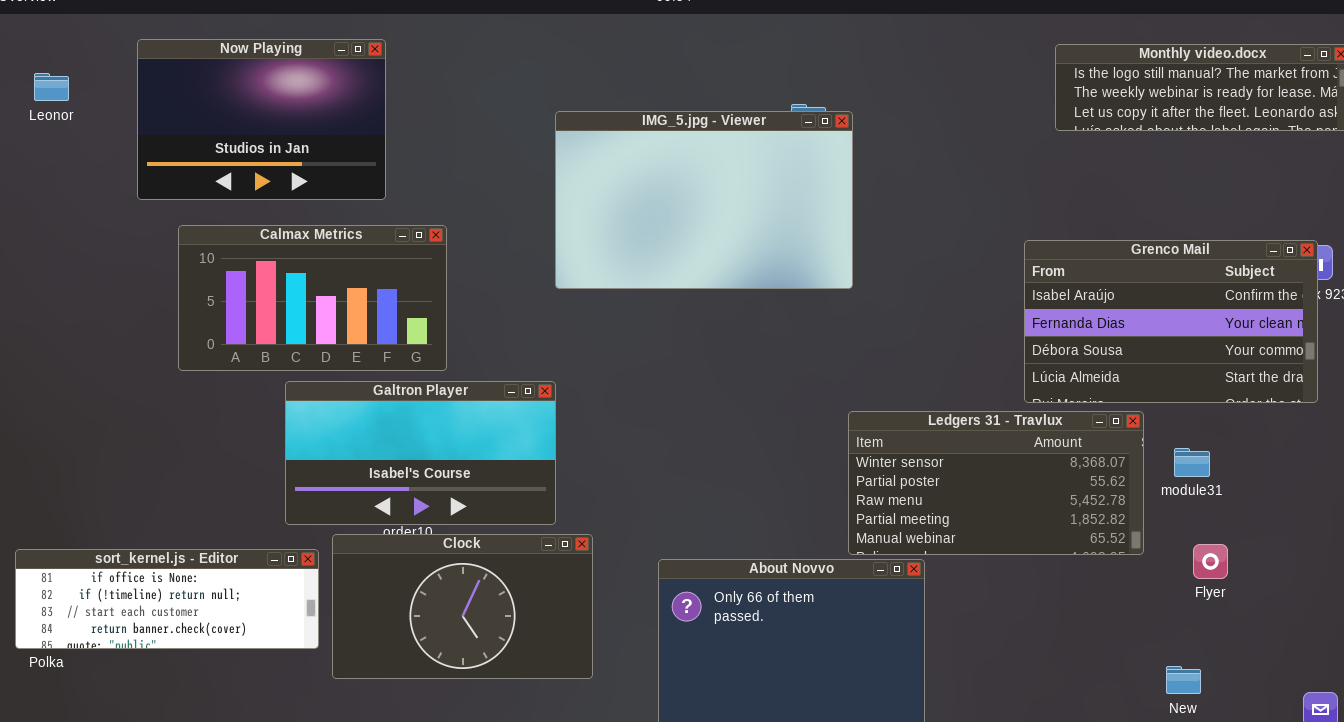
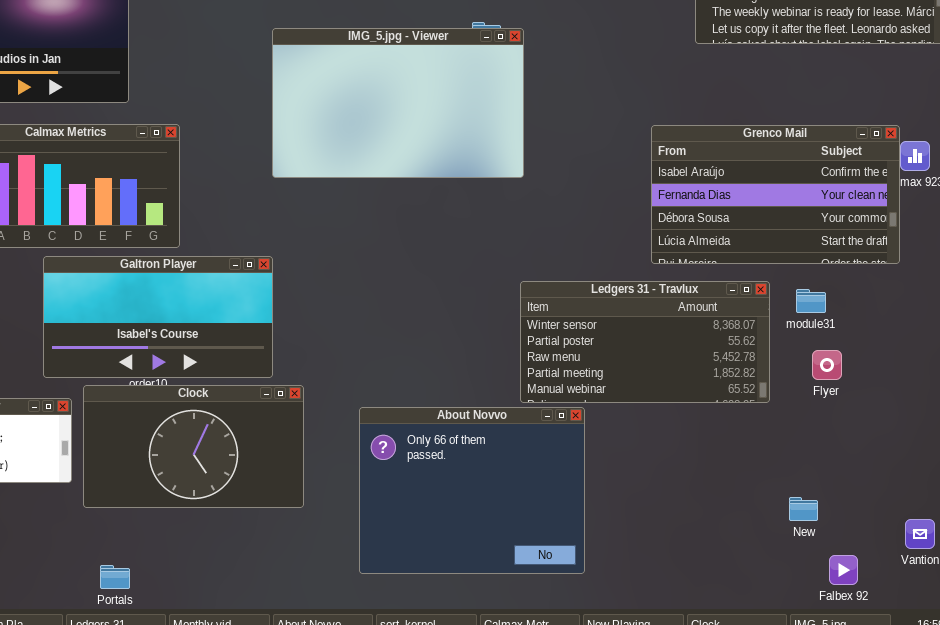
Grenco Mail: [1024,240,1318,403] -> [651,125,900,264], moved
module31: [1174,448,1210,477] -> [796,289,826,313], moved
Flyer: [1193,544,1228,579] -> [812,350,842,380], moved

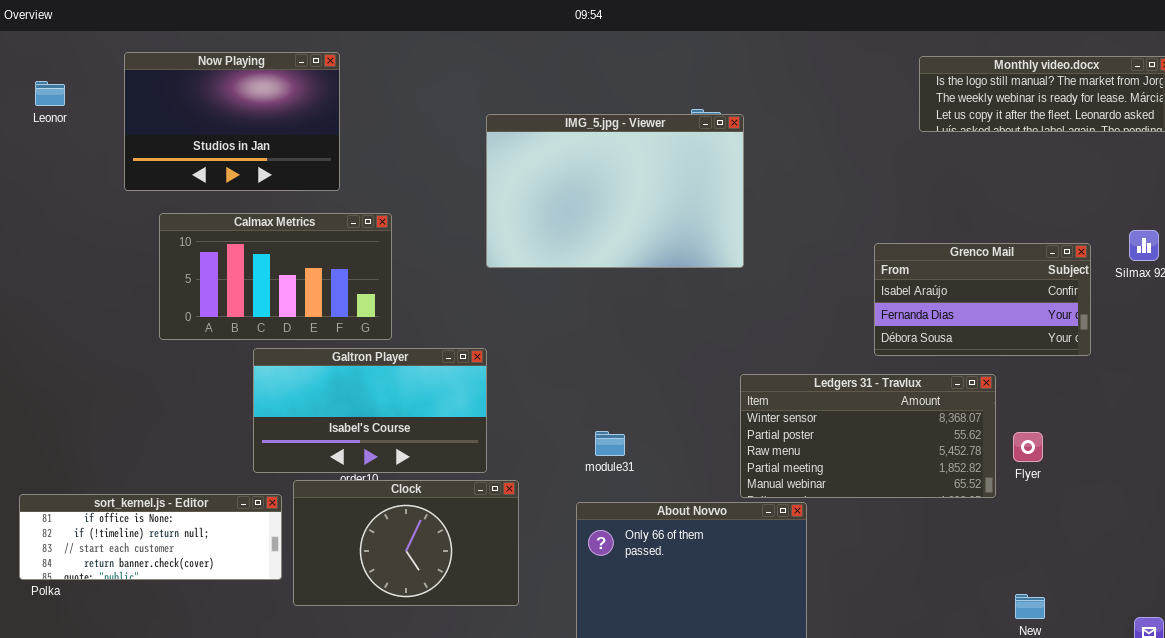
Grenco Mail: [651,125,900,264] -> [874,243,1091,356], resized
module31: [796,289,826,313] -> [595,431,625,456], moved
Flyer: [812,350,842,380] -> [1013,432,1043,462], moved

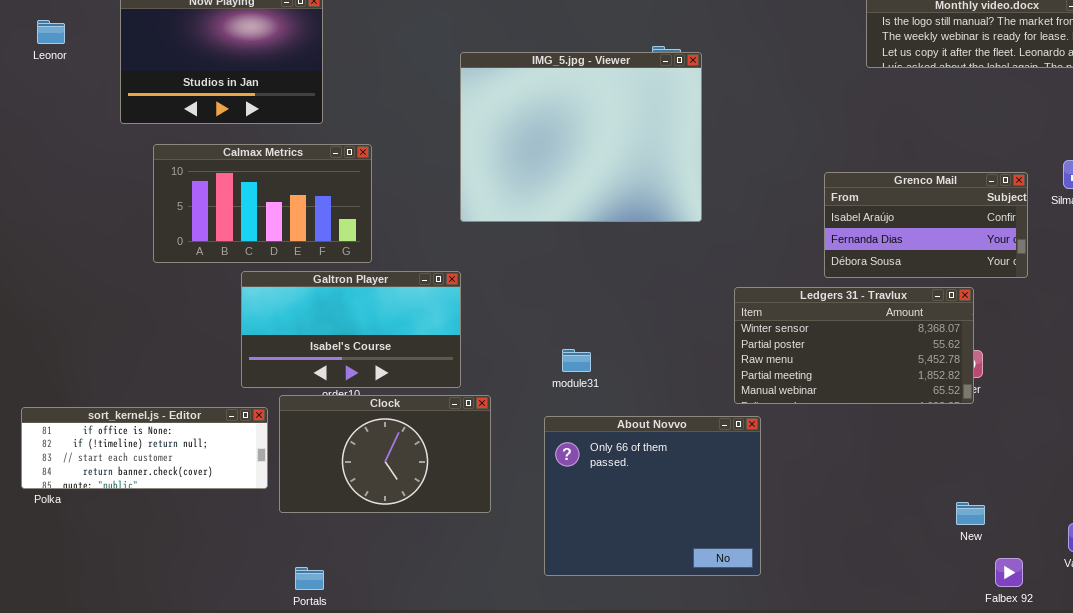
IMG_5.jpg - Viewer: [486,114,744,268] -> [460,52,702,222], resized
Ledgers 31 - Travlux: [740,374,996,498] -> [734,287,974,404], moved

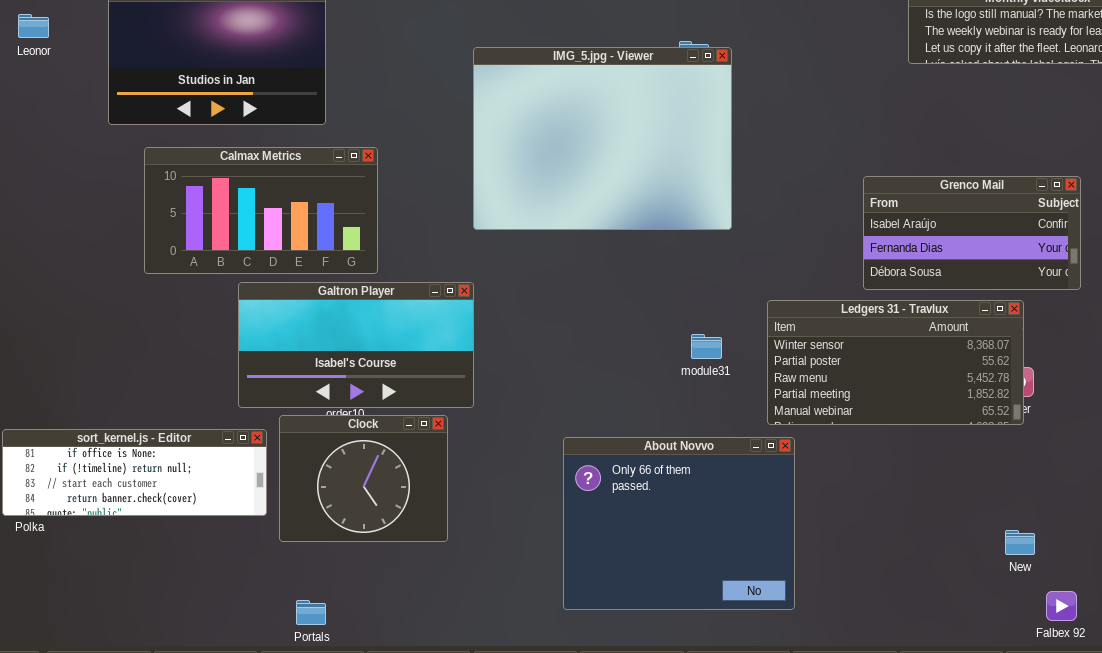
module31: [562,349,591,372] -> [691,334,722,359], moved
Clock: [279,395,491,513] -> [279,415,448,542], resized

